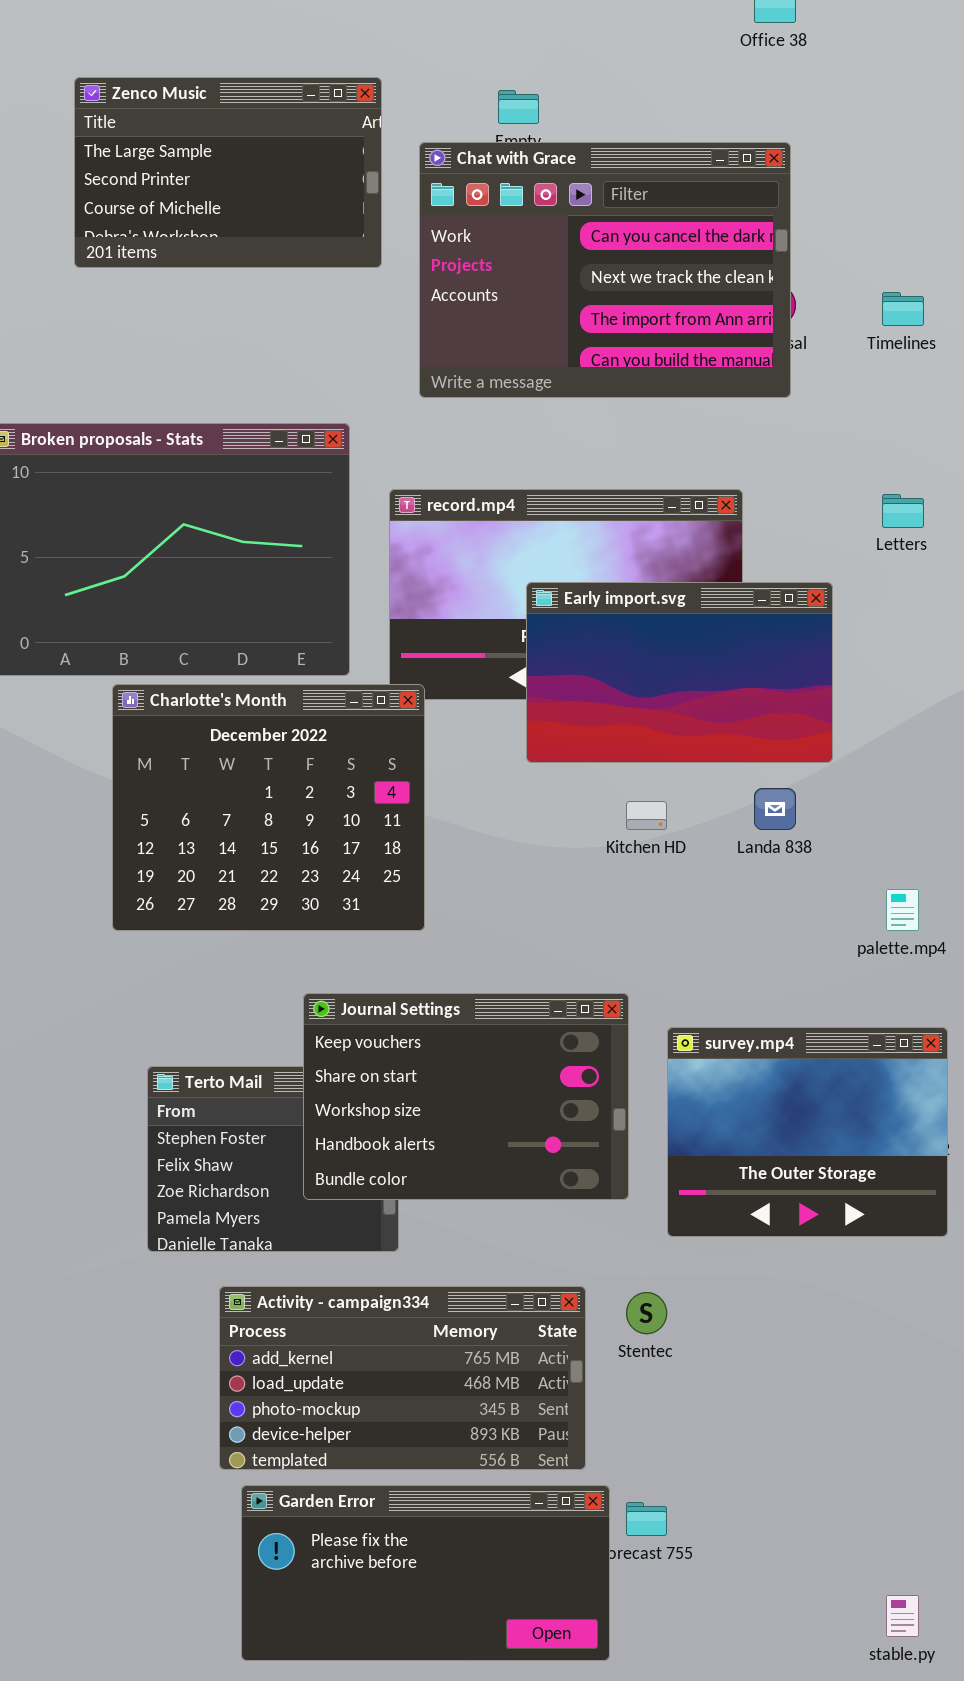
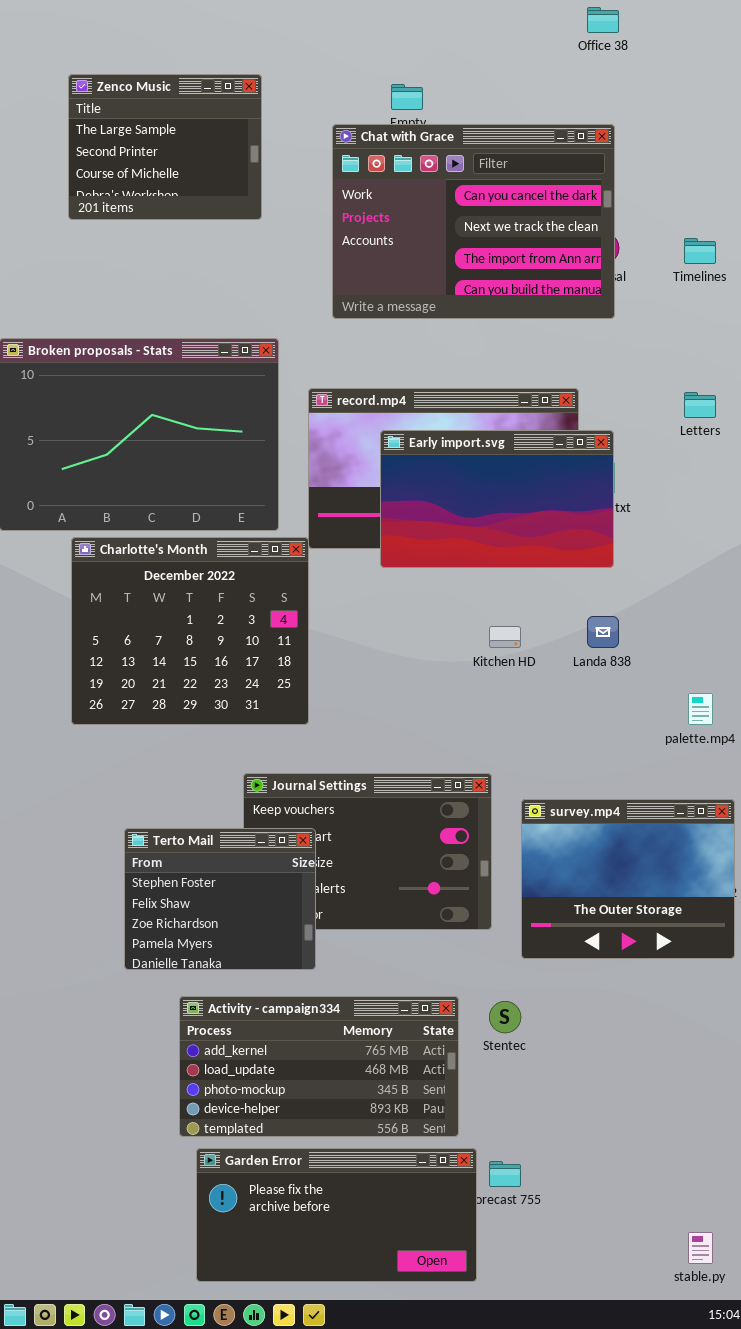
Zenco Music: [74,77,382,268] -> [68,74,262,220], resized
Early import.svg: [526,582,833,763] -> [380,430,614,568], moved
Charlotte's Month: [112,684,425,931] -> [71,537,309,725], moved
Terto Mail: [147,1066,399,1252] -> [124,828,316,970], raised

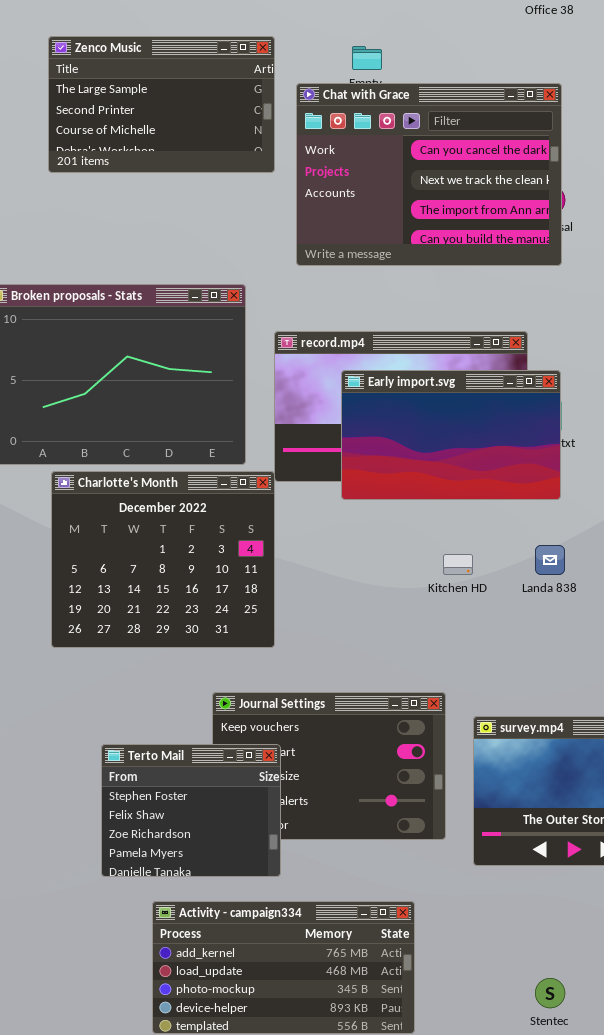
Zenco Music: [68,74,262,220] -> [48,36,275,173], resized
Stentec: [489,1001,521,1033] -> [535,978,565,1008], moved

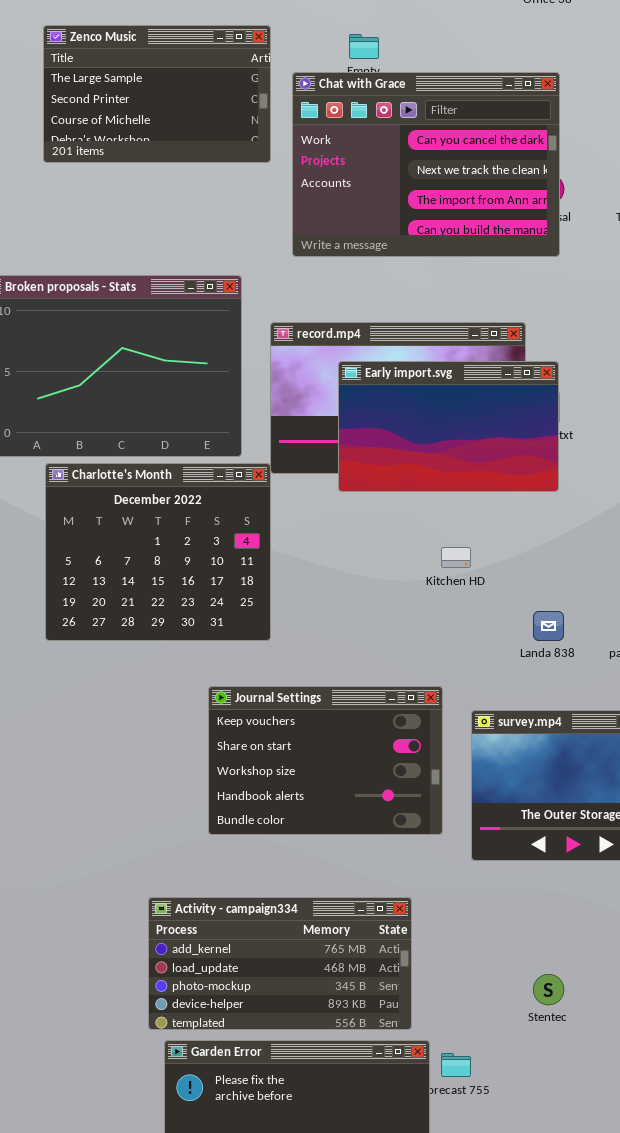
Landa 838: [535,545,565,575] -> [533,611,564,641], moved
Terto Mail: [101,744,281,877] -> none, closed

